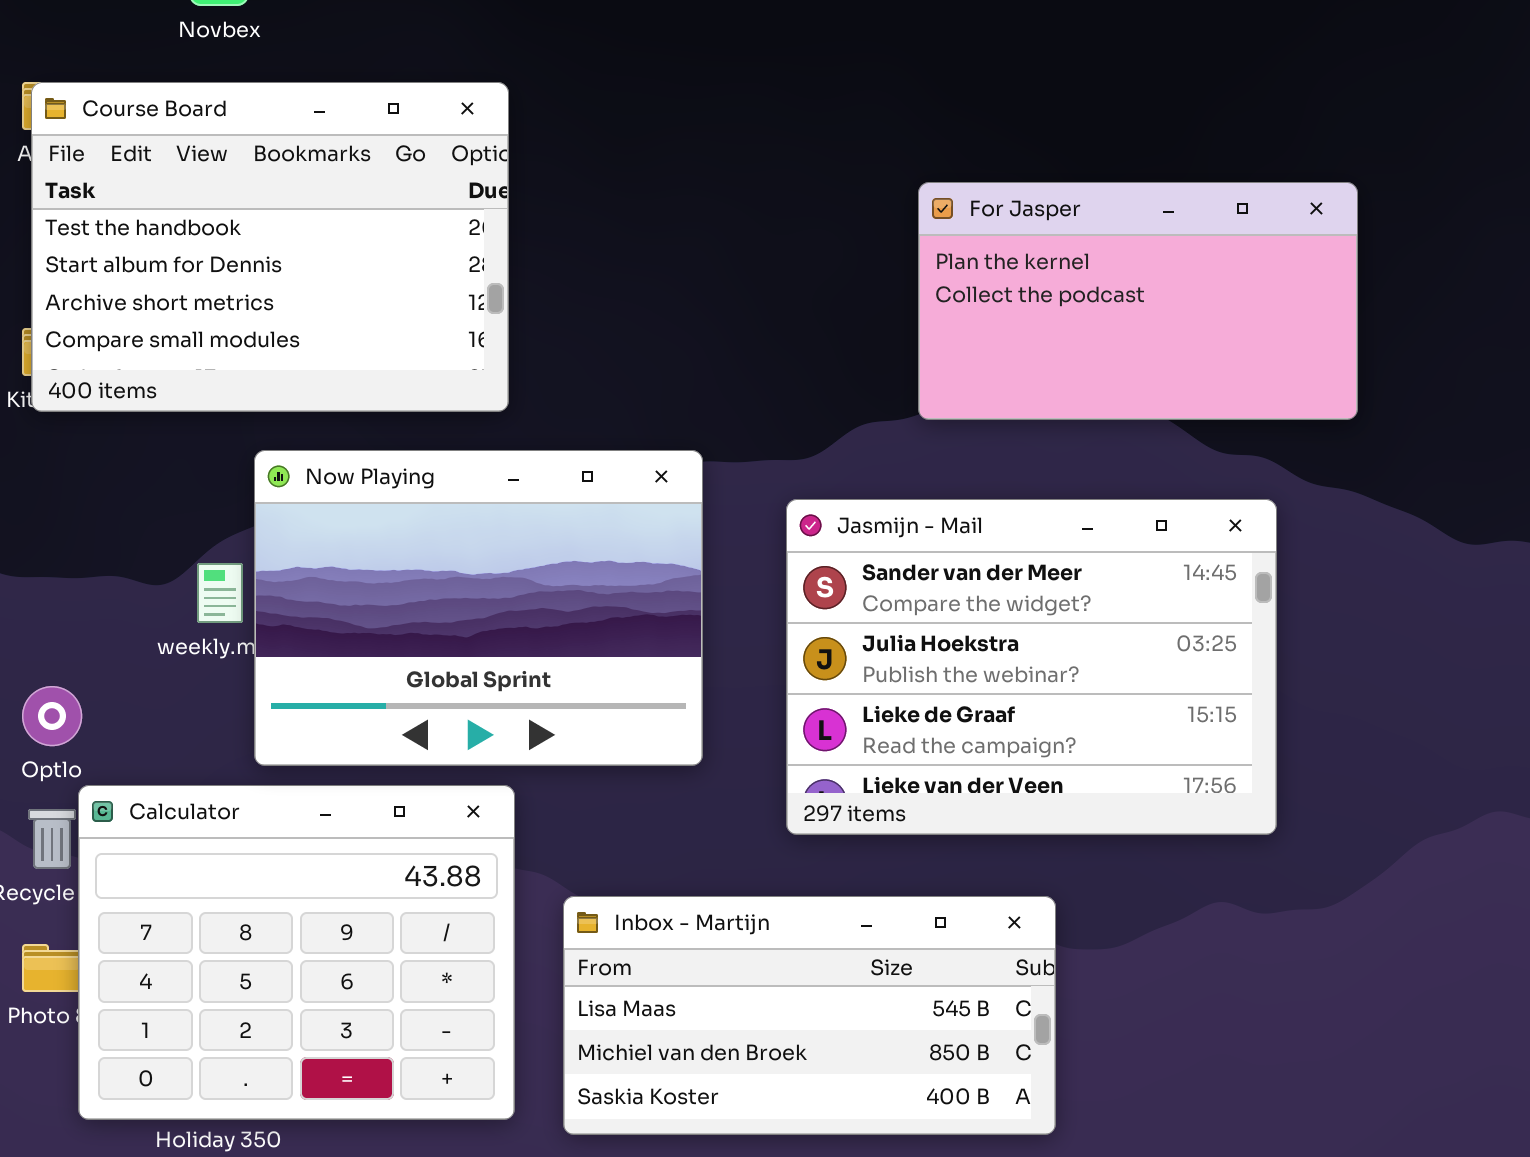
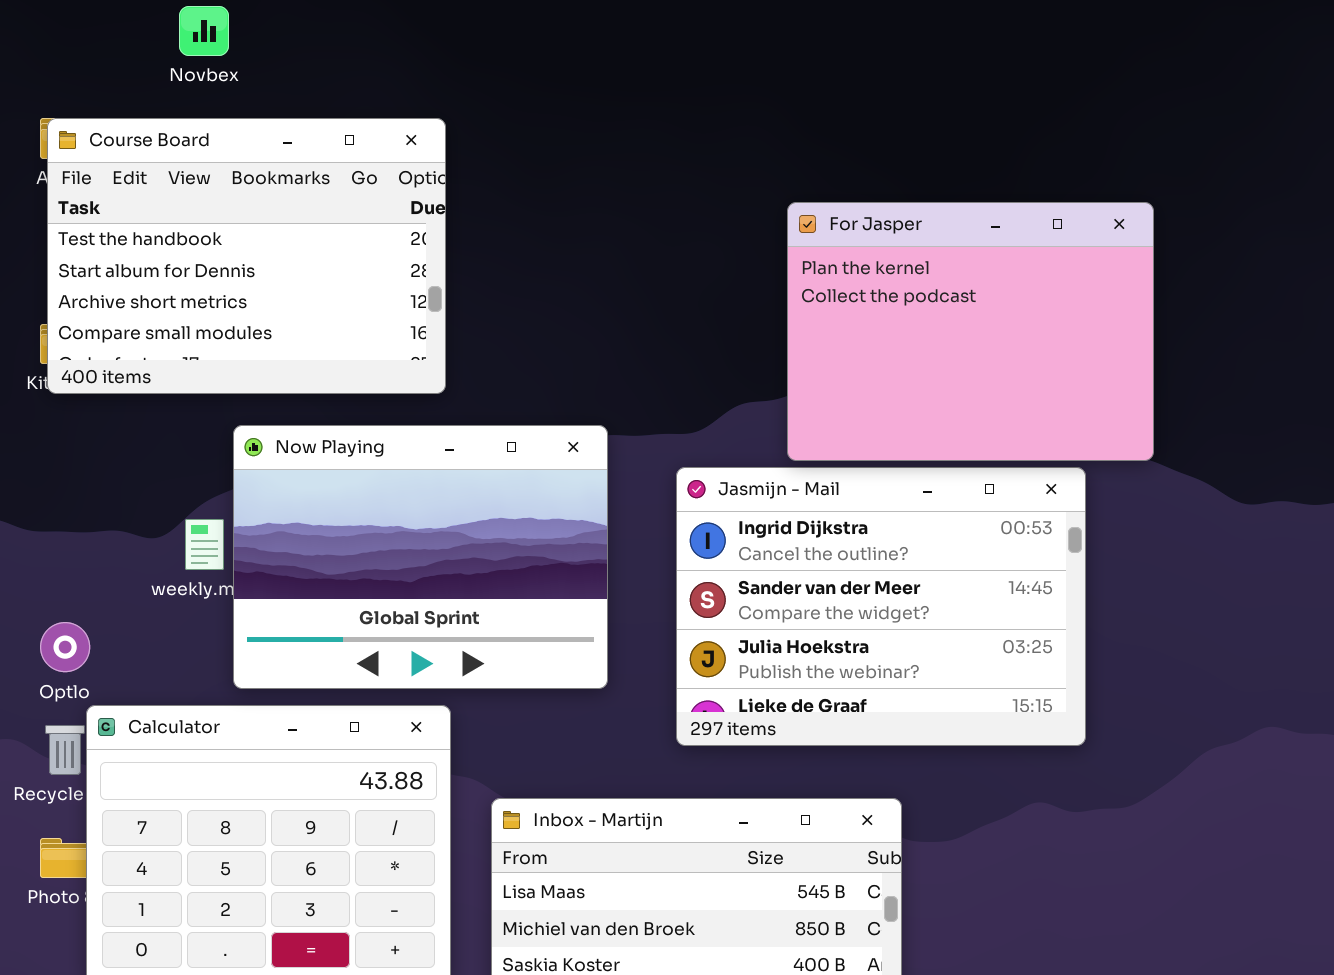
For Jasper: [918,182,1358,420] -> [787,202,1154,461], resized
Jasmijn - Mail: [786,499,1277,835] -> [676,467,1086,746], scrolled up 1 row

